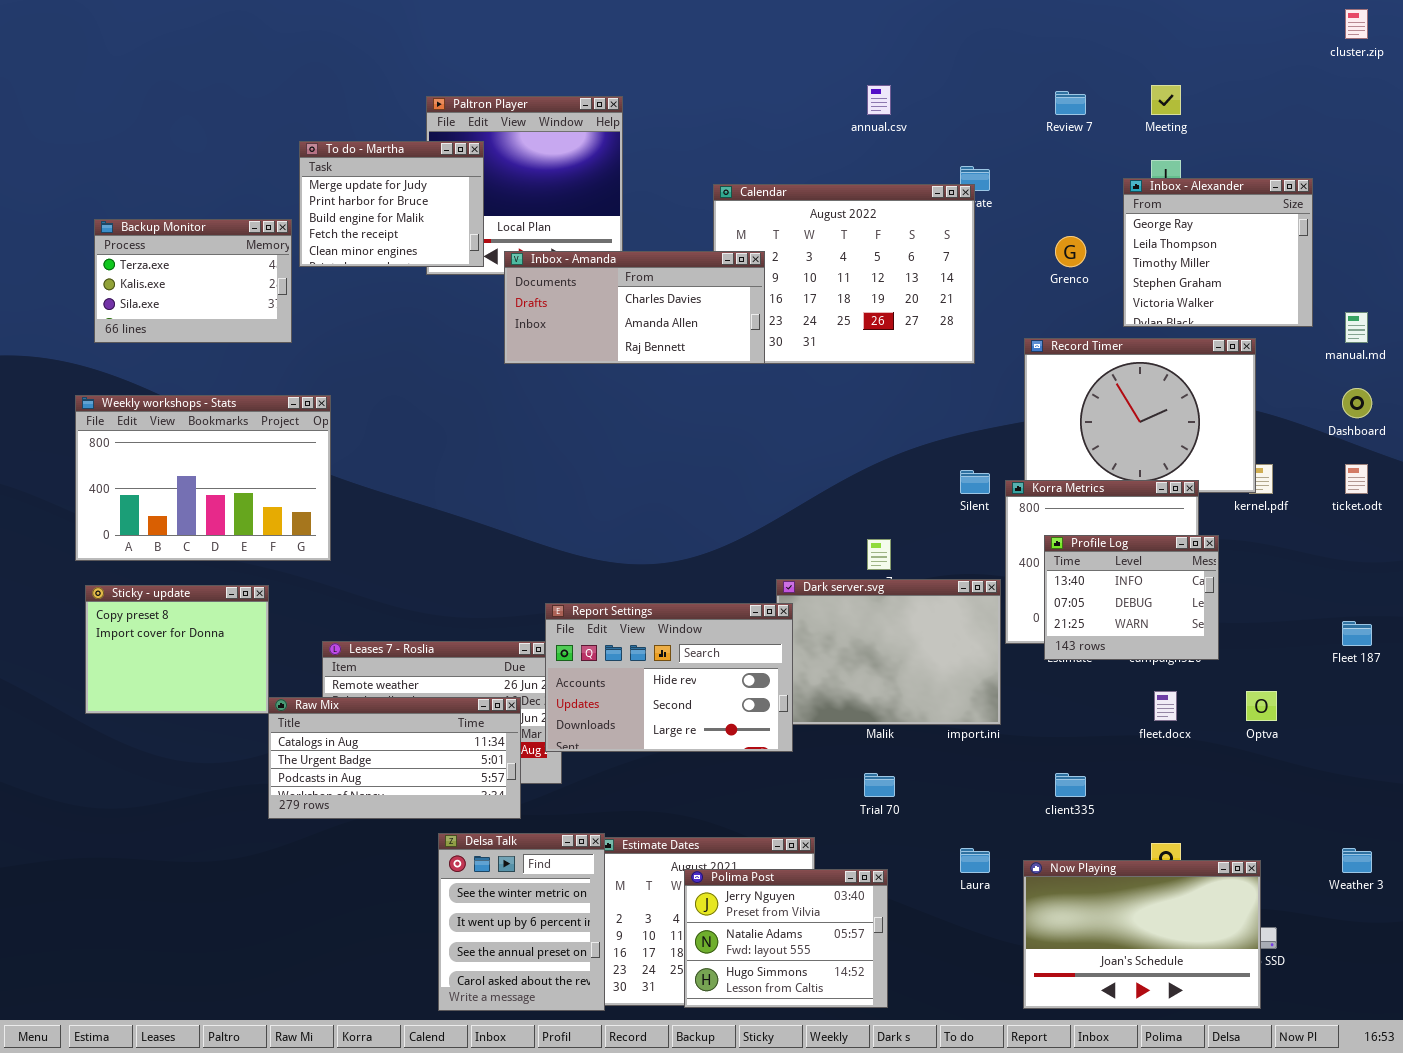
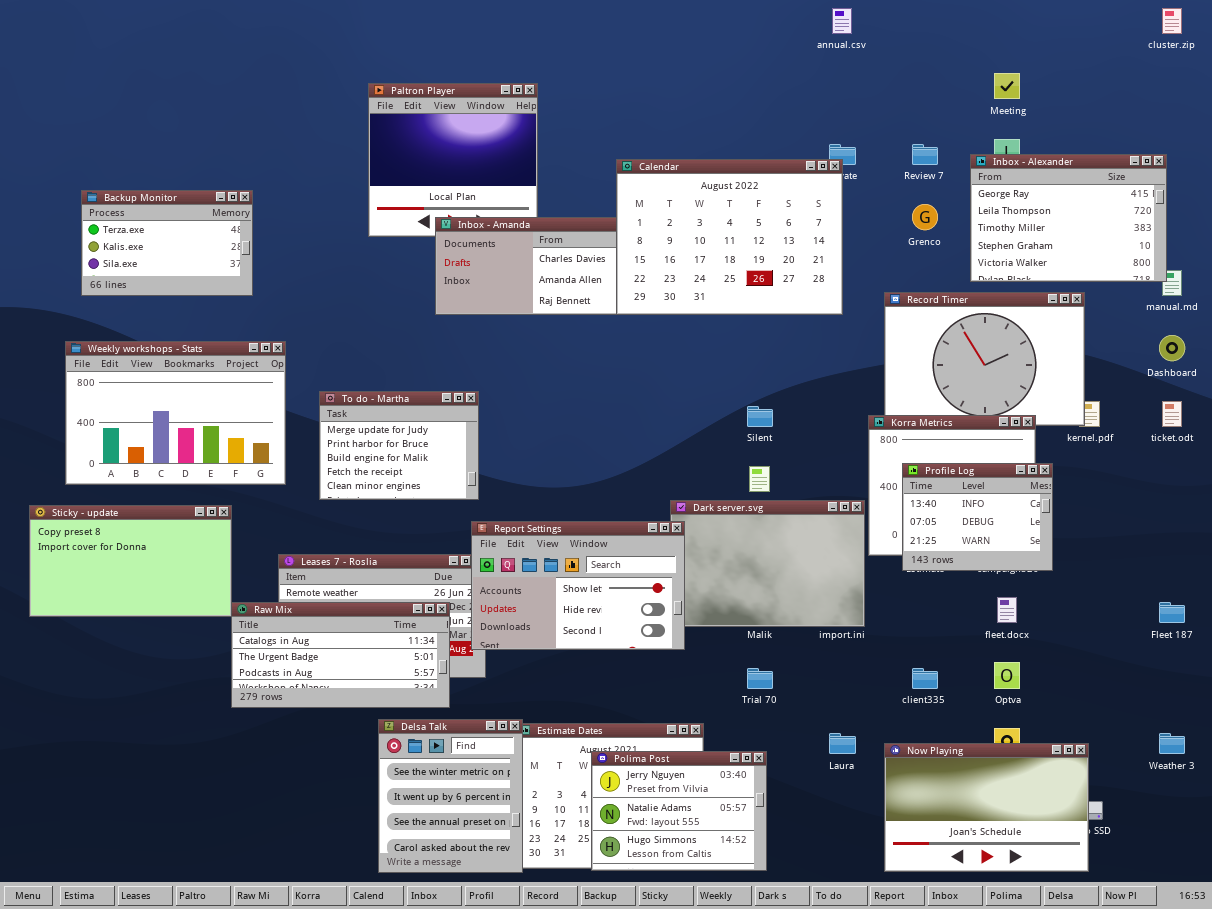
annual.csv: [867,85,891,115] -> [832,8,852,34], moved
Review 7: [1055,91,1086,115] -> [912,144,938,165], moved
To do - Martha: [299,141,484,267] -> [319,391,479,500], moved
Inbox - Alexander: [1123,178,1313,327] -> [970,154,1167,282], resized
Calendar: [713,184,975,364] -> [616,159,843,315], raised
Silent: [960,470,990,494] -> [747,406,773,427], moved
Sticky - update: [85,585,269,714] -> [29,505,232,617], resized
Report Settings: [545,603,793,752] -> [471,521,685,650], scrolled up 1 row
Fleet 187: [1342,621,1372,646] -> [1159,602,1185,623], moved
Optva: [1246,691,1277,721] -> [994,662,1020,689], moved

